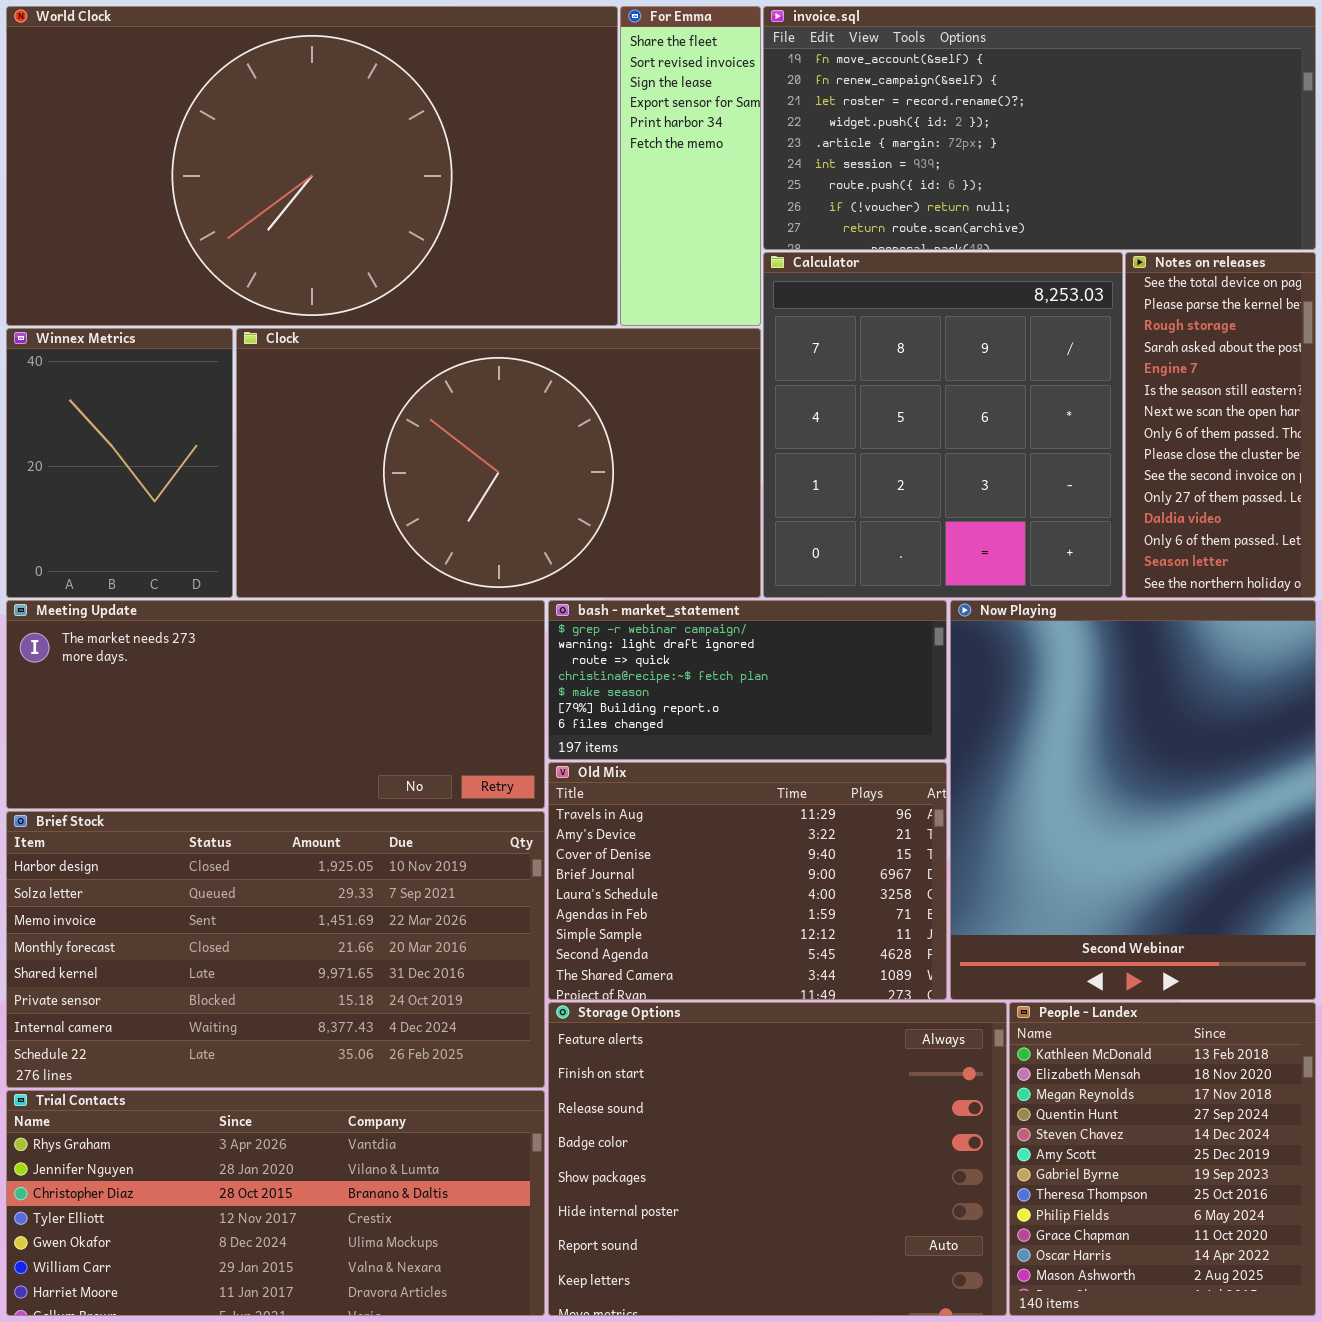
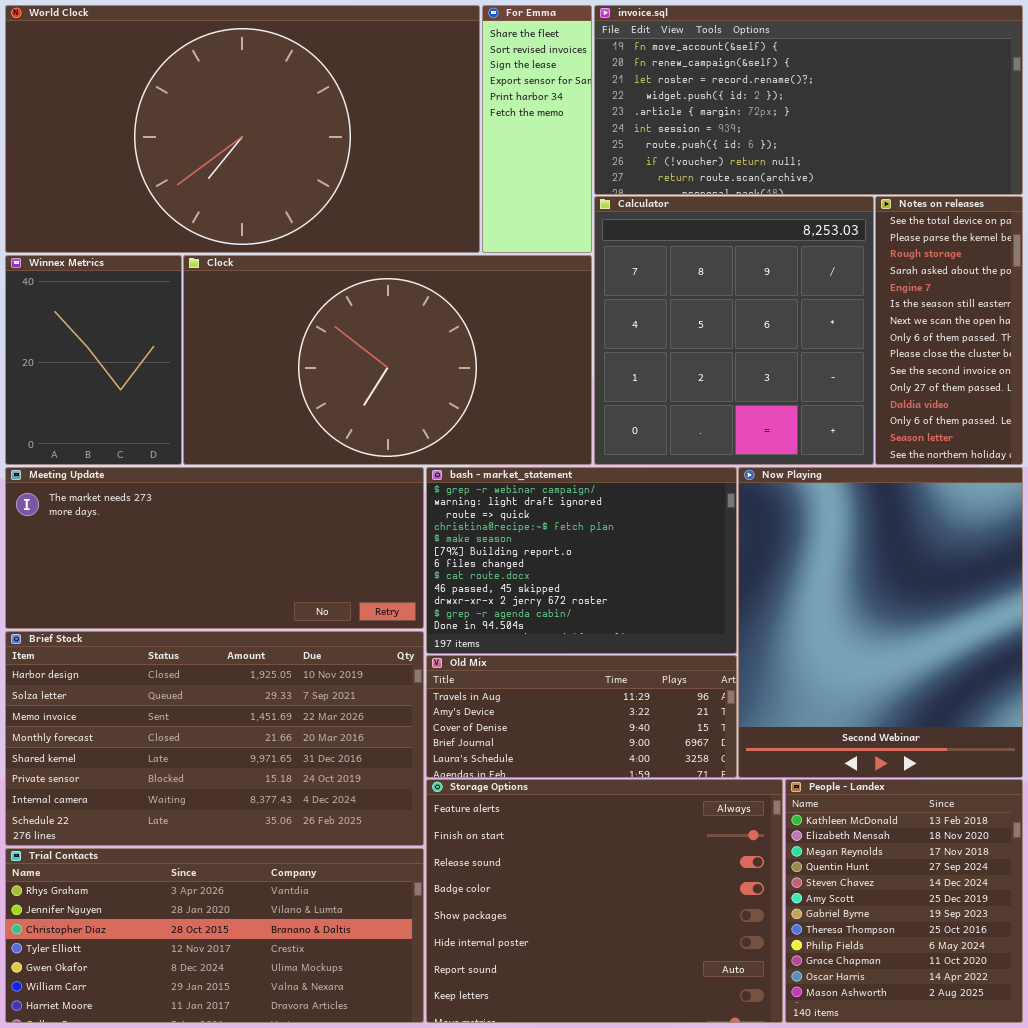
bash - market_statement: [548,600,947,760] -> [426,467,737,654], resized
Old Mix: [548,762,947,1000] -> [426,655,737,778], resized

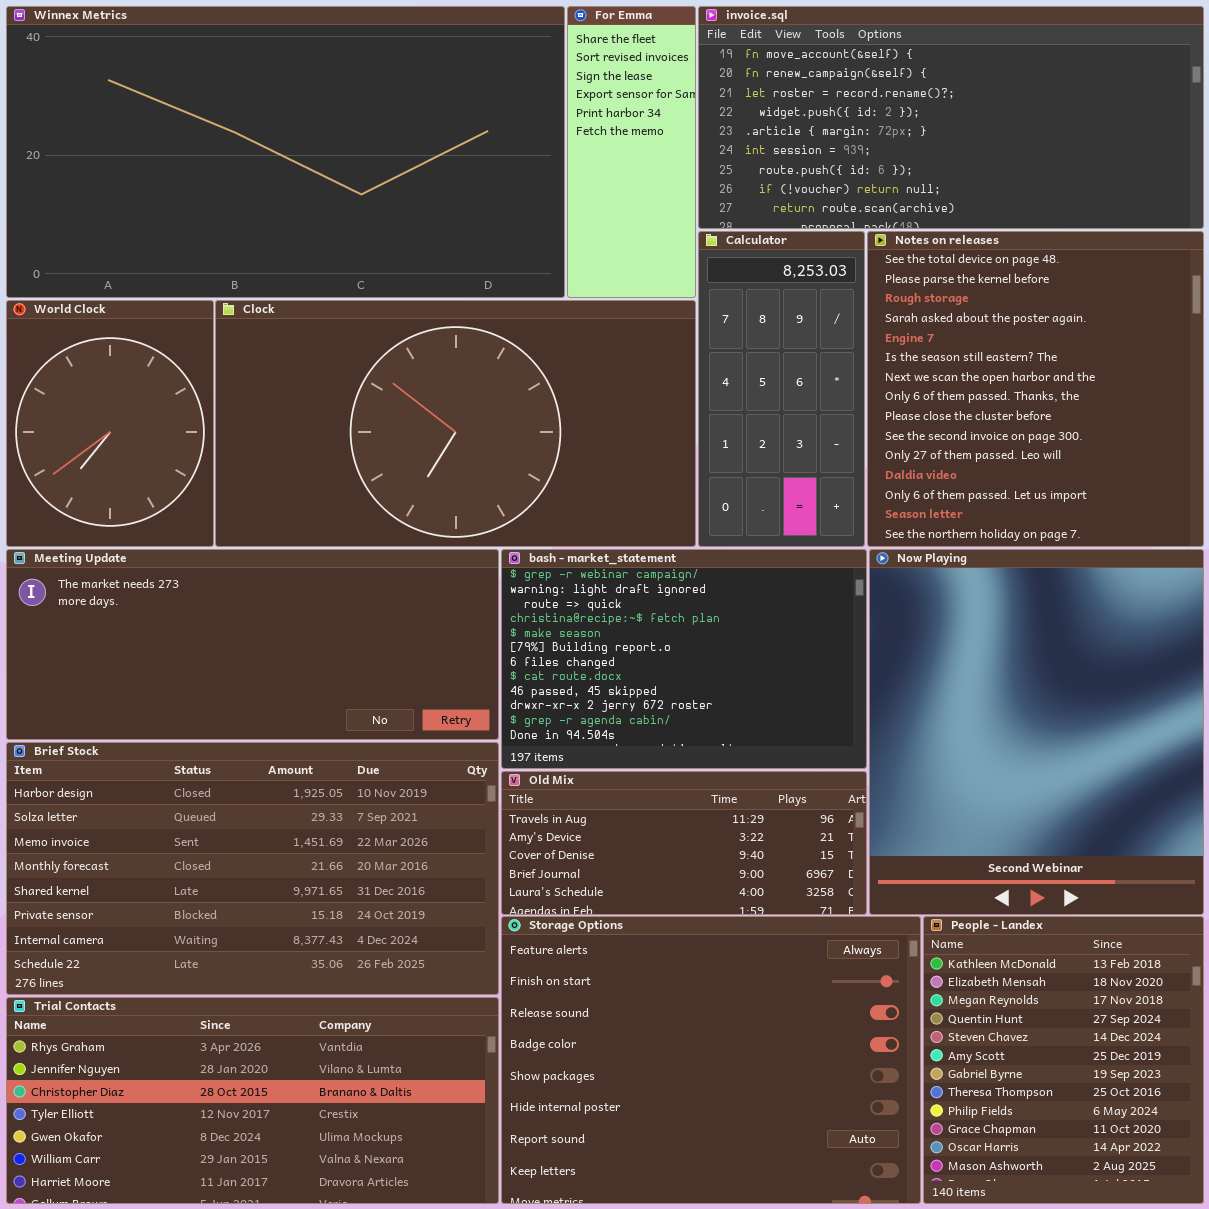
World Clock: [5,5,480,253] -> [6,300,214,547], moved, resized
Calculator: [594,196,874,465] -> [698,231,865,547], resized
Notes on releases: [875,196,1023,465] -> [867,231,1204,547], resized
Winnex Metrics: [5,255,182,465] -> [6,6,565,298], moved, resized

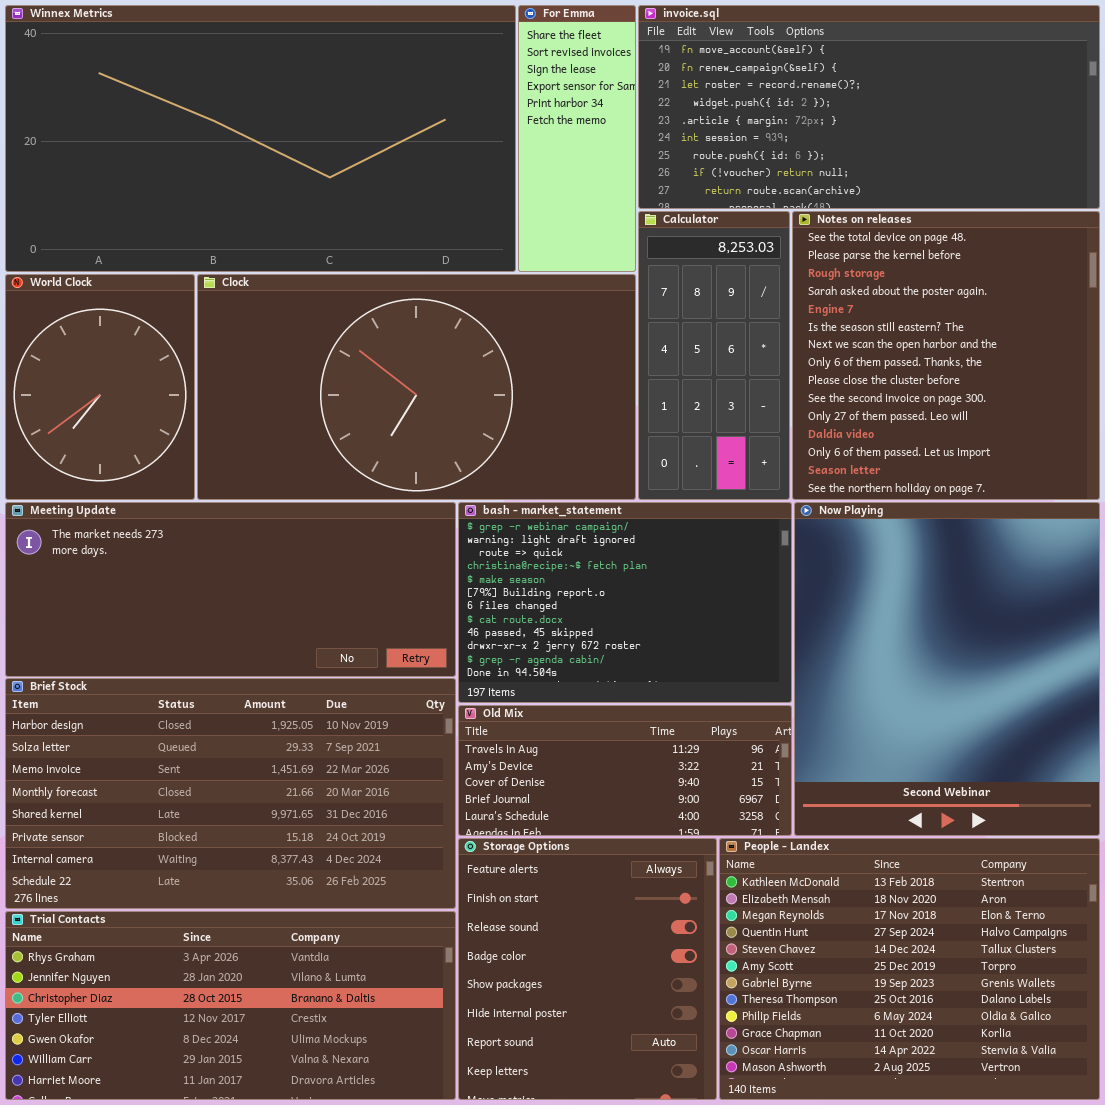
Storage Options: [501,916,921,1204] -> [458,838,717,1100], resized
People - Landex: [923,916,1204,1204] -> [719,838,1100,1100], resized

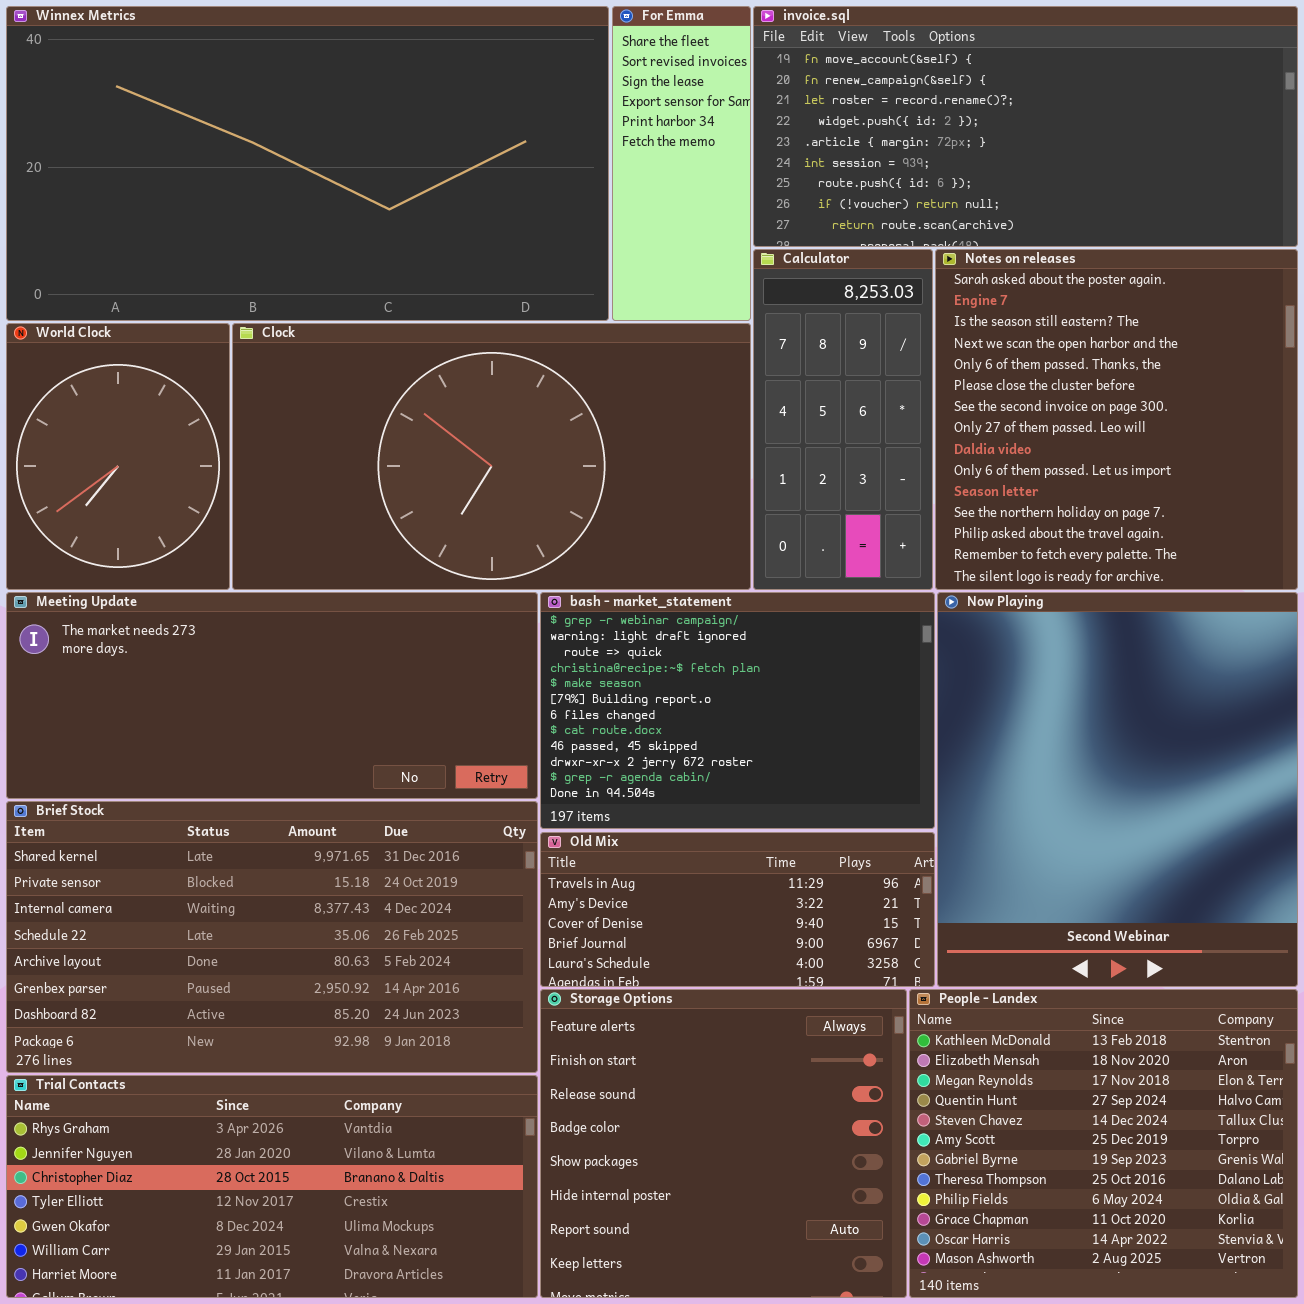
Notes on releases: [792,211,1100,500] -> [935,249,1298,590], scrolled down 3 rows
Brief Stock: [5,678,456,909] -> [6,801,538,1073], scrolled down 4 rows
Storage Options: [458,838,717,1100] -> [540,989,907,1298], resized
People - Landex: [719,838,1100,1100] -> [909,989,1298,1298], resized

